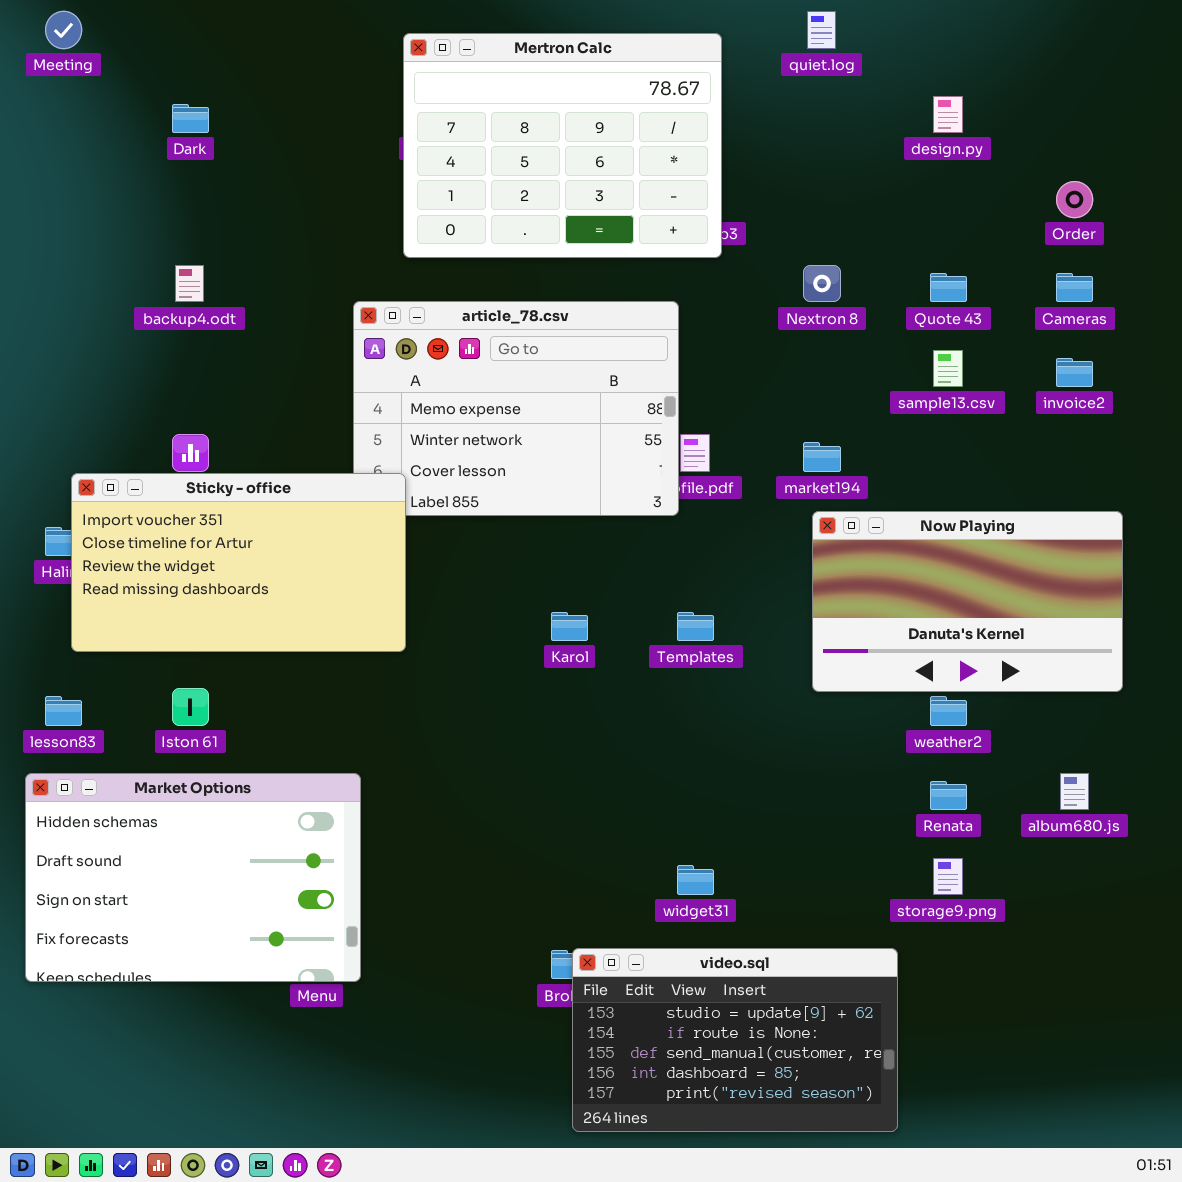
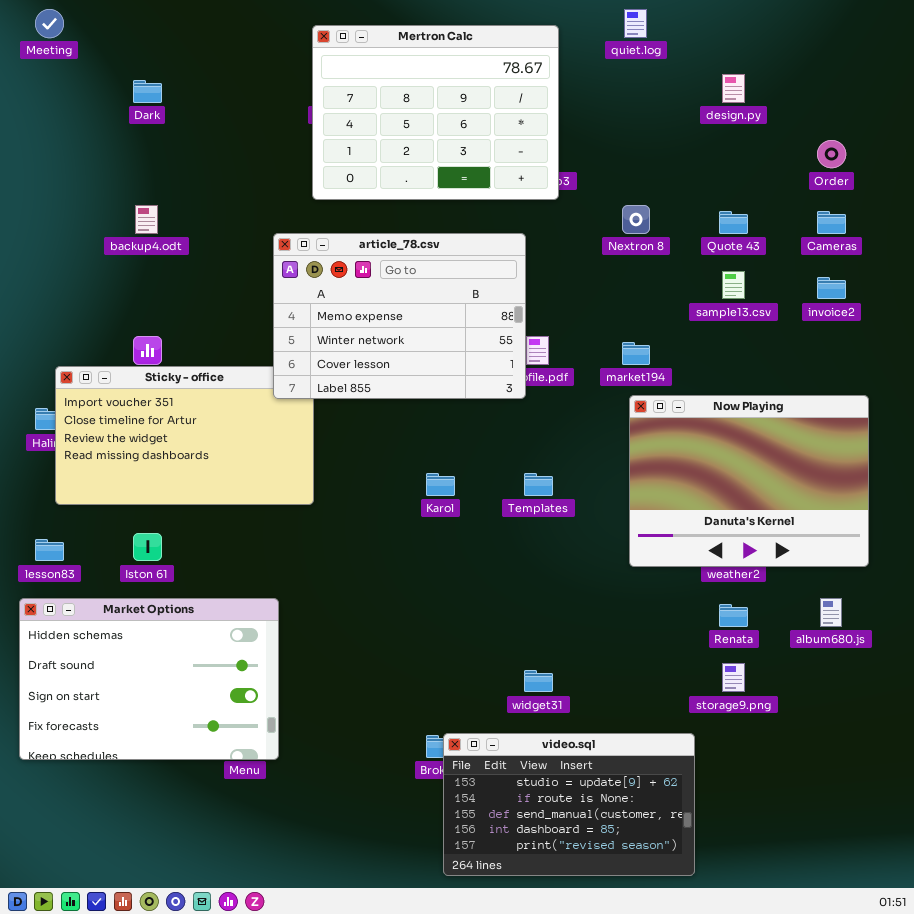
article_78.csv: [353,301,679,516] -> [273,233,526,399], raised
Now Playing: [812,511,1123,692] -> [629,395,869,567], resized

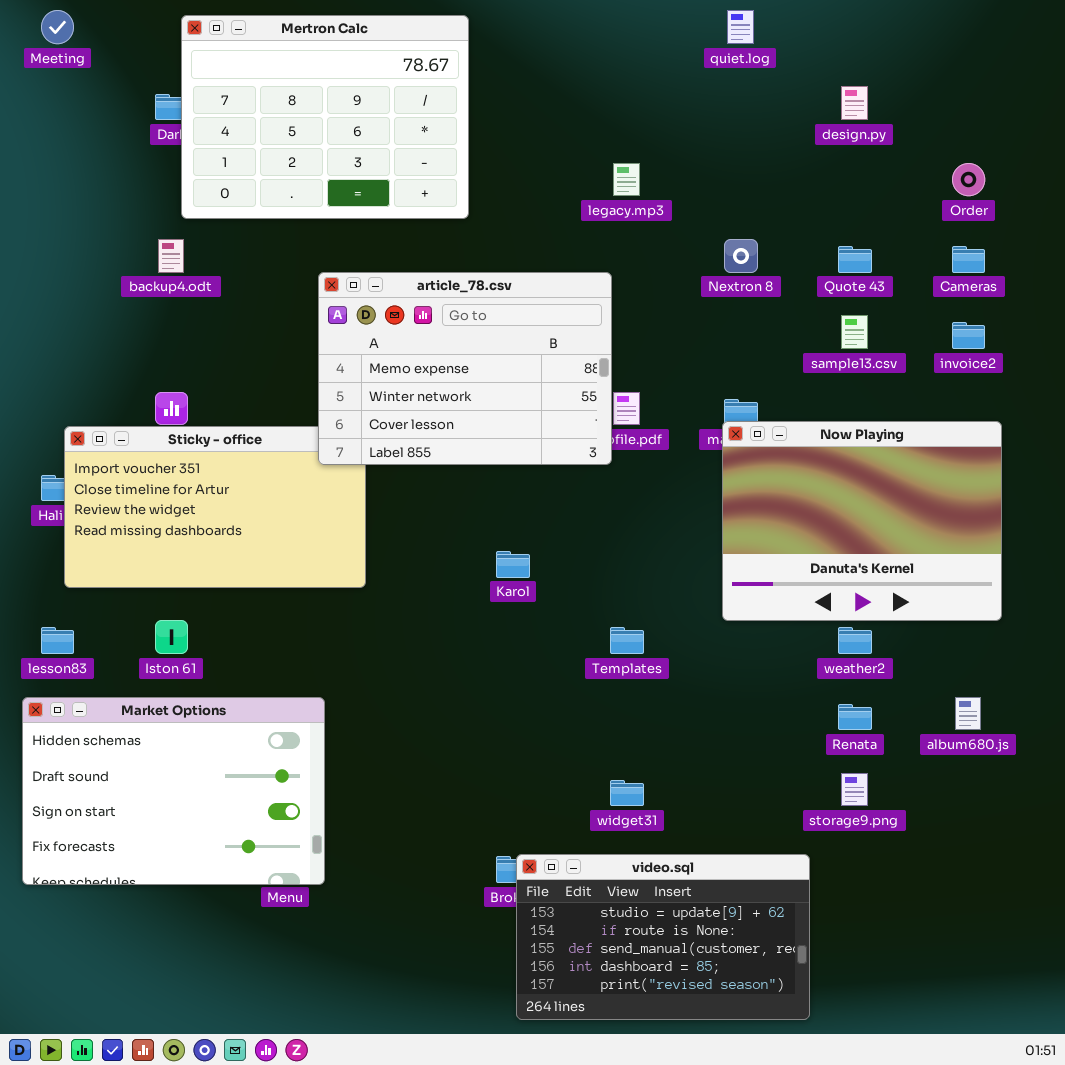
Mertron Calc: [312,25,559,200] -> [181,15,469,219], moved
Now Playing: [629,395,869,567] -> [722,421,1002,621], moved
Templates: [524,473,553,496] -> [610,627,644,654], moved

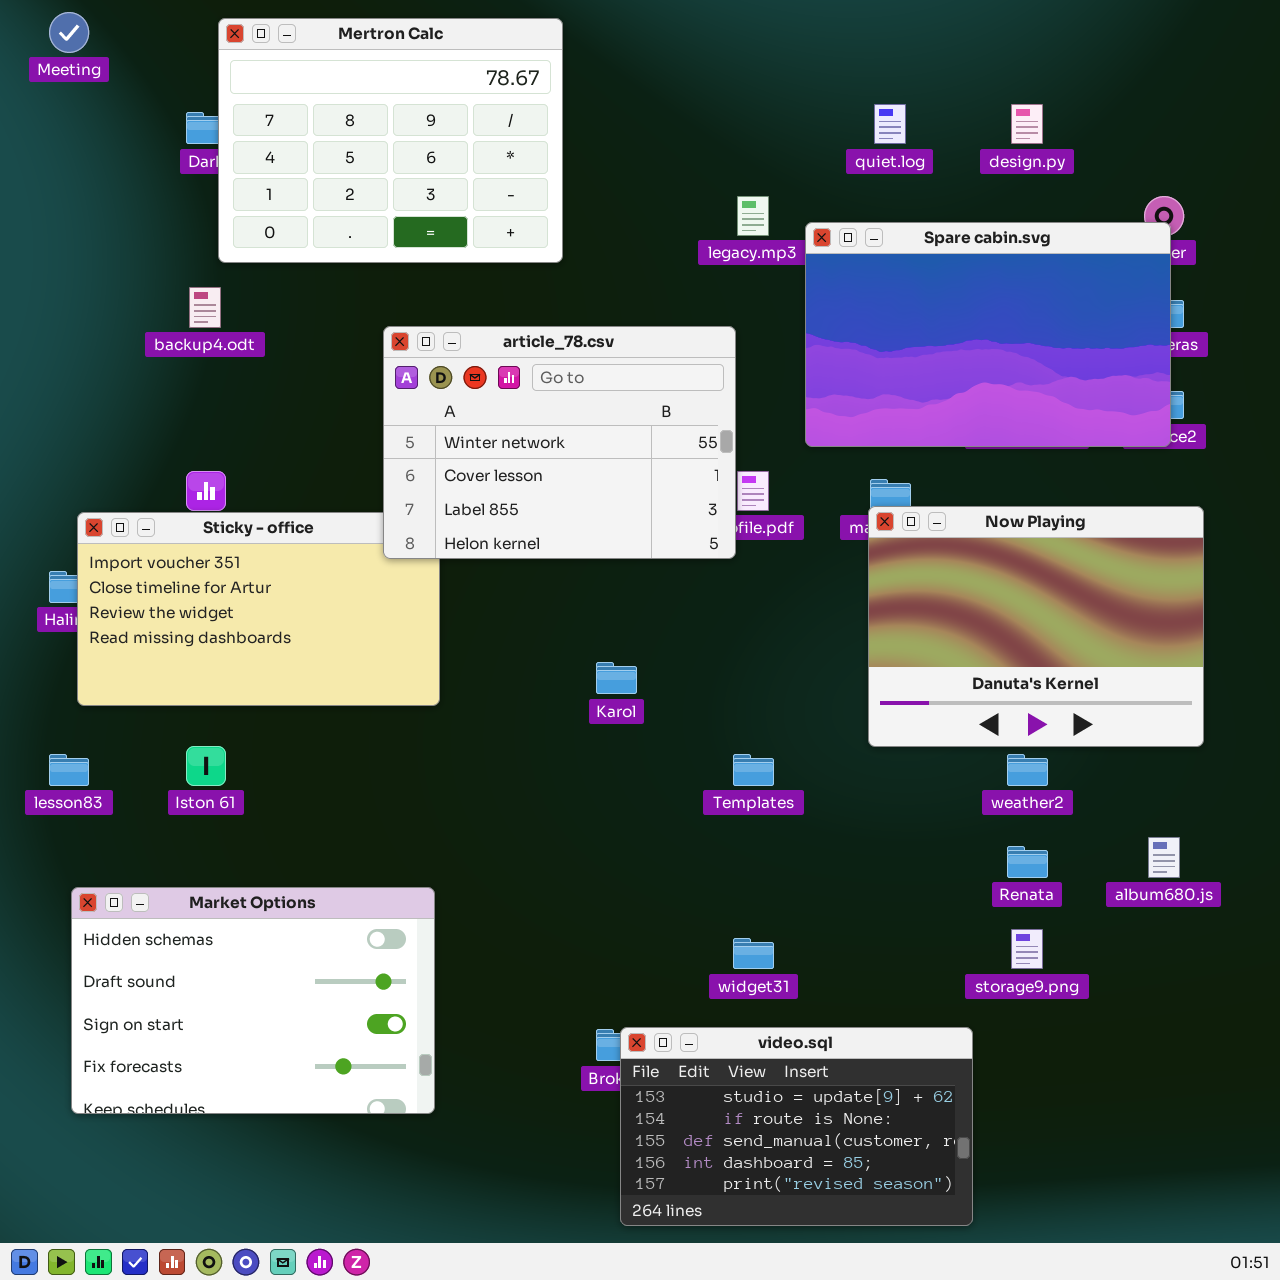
quiet.log: [727,10,754,44] -> [874,104,906,144], moved
Spare cabin.svg: none -> [805,222,1171,447], opened
article_78.csv: [318,272,612,465] -> [383,326,736,559], scrolled down 1 row
Market Options: [22,697,325,885] -> [71,887,435,1114], moved

